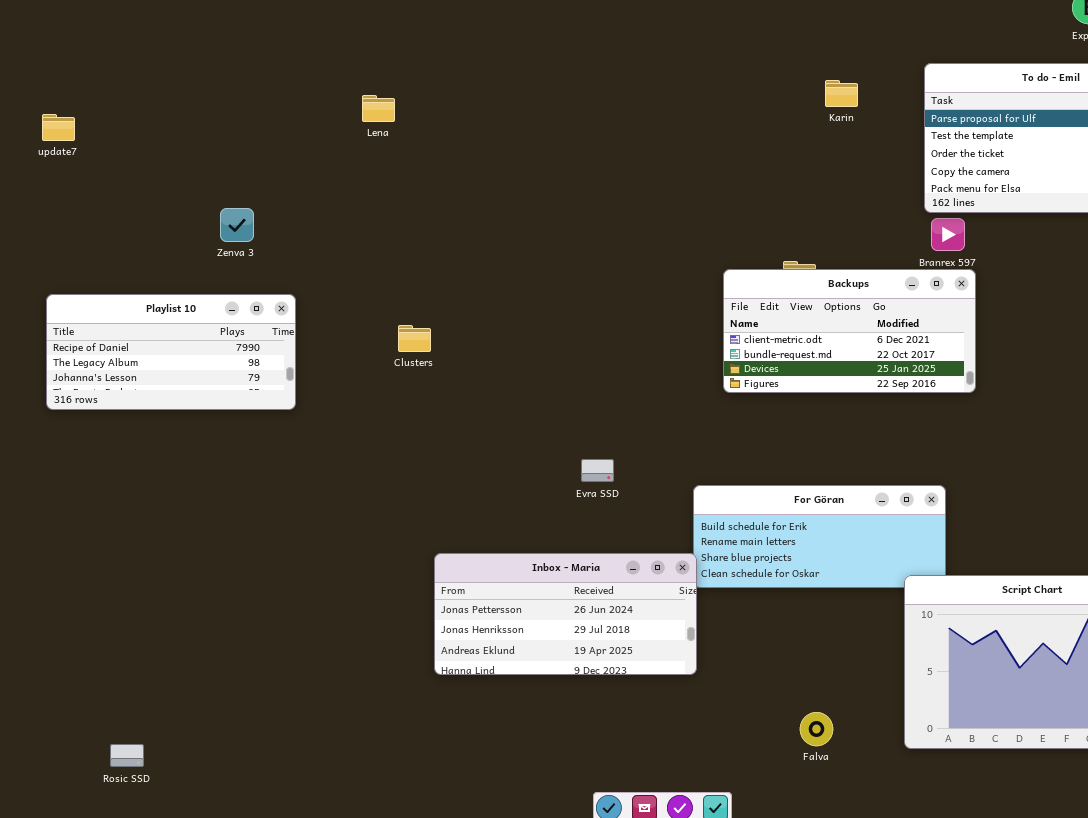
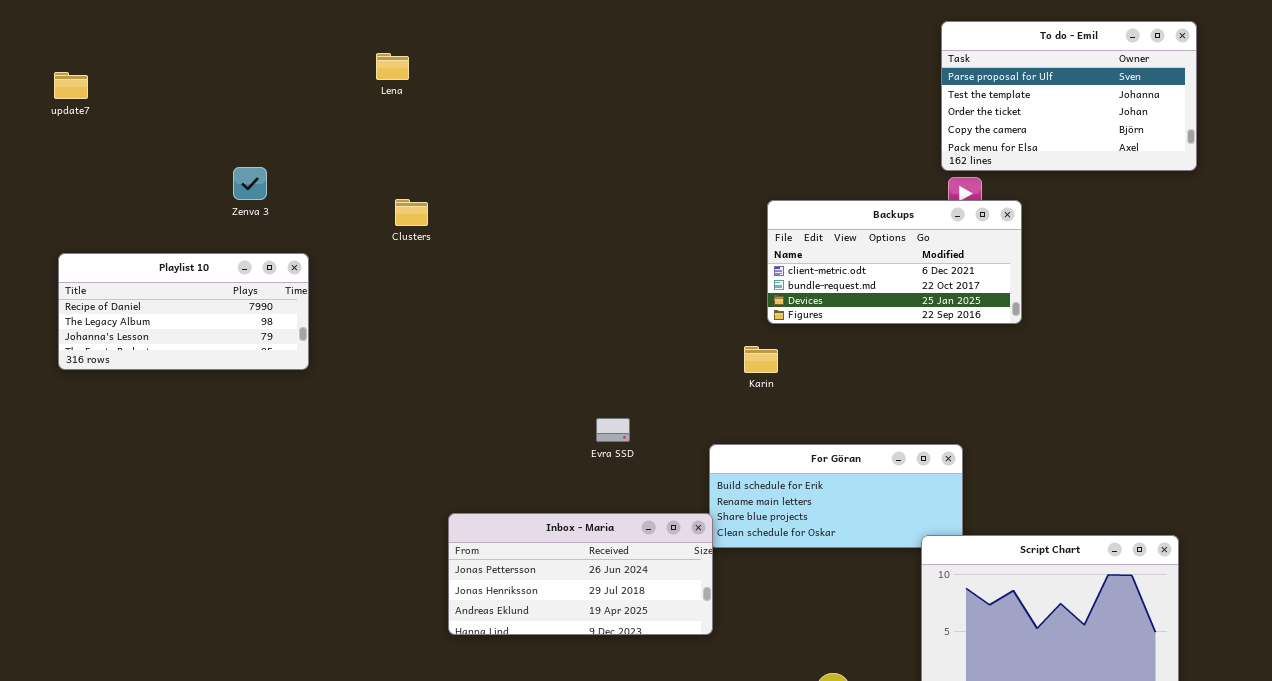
Karin: [825,80,858,107] -> [744,346,778,373], moved
Backups: [723,269,976,393] -> [767,200,1022,324], moved
Clusters: [398,325,431,352] -> [395,199,428,226], moved

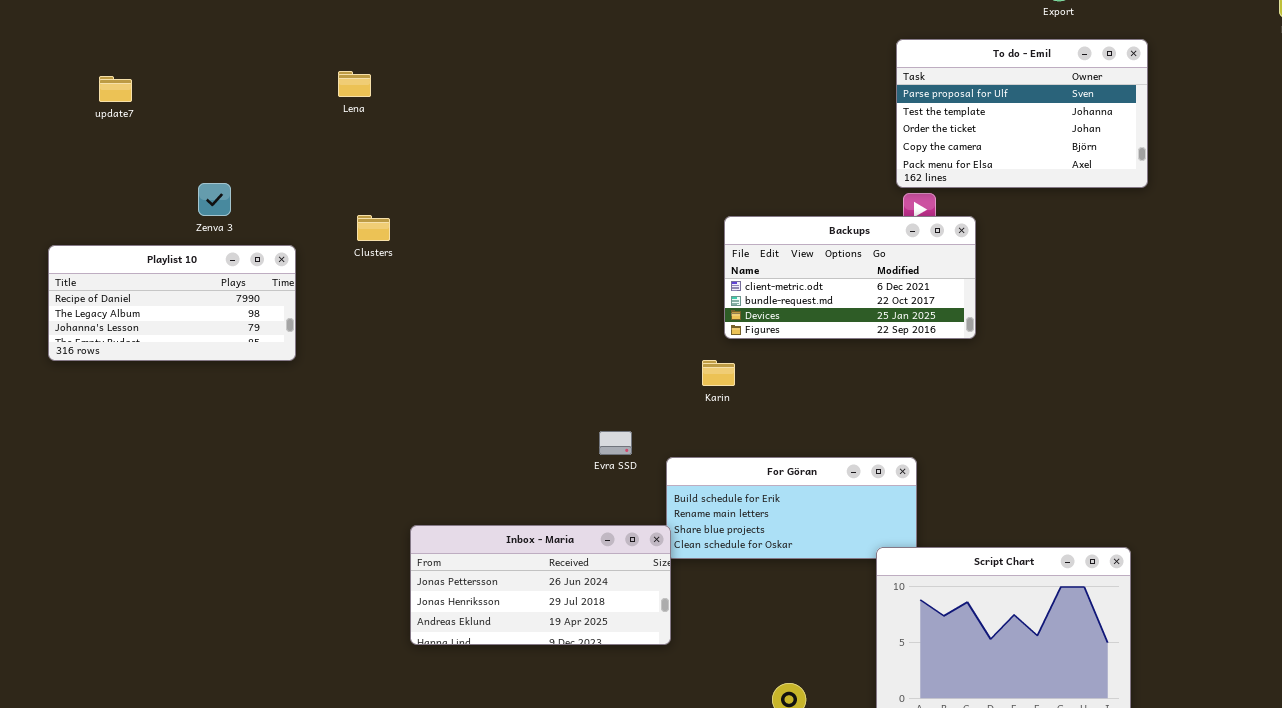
update7: [54,72,88,99] -> [99,76,132,102], moved
Playlist 10: [58,253,309,370] -> [48,245,296,361], moved
Evra SSD: [596,418,630,442] -> [599,431,632,455], moved

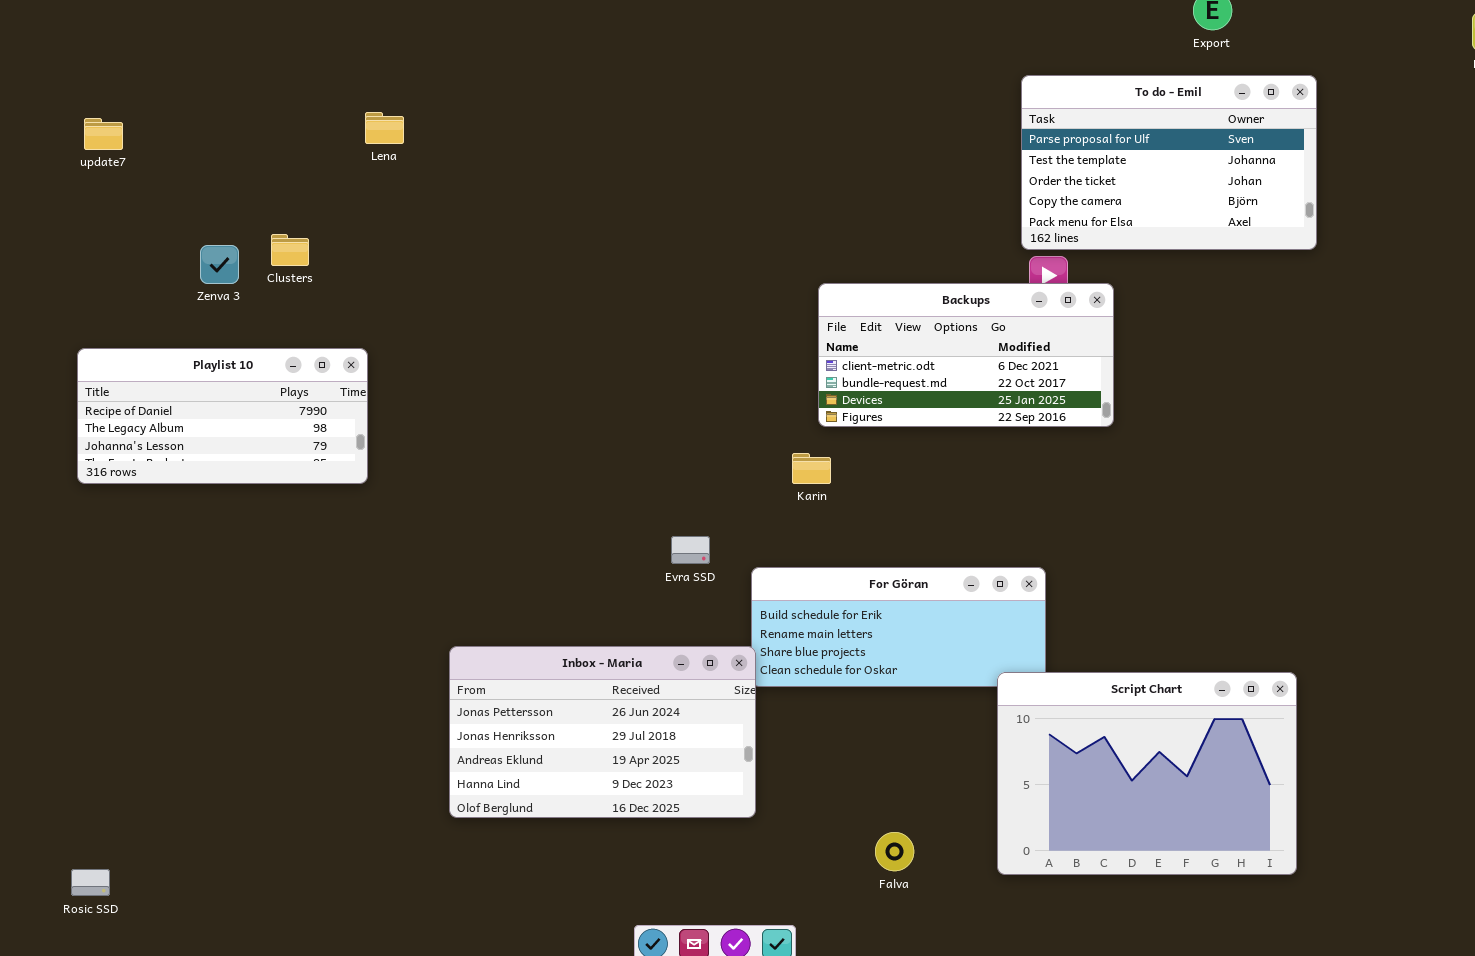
Clusters: [357,215,390,241] -> [271,234,309,266], moved
Playlist 10: [48,245,296,361] -> [77,348,368,484], moved
Inbox - Maria: [410,525,671,645] -> [449,646,756,818], resized

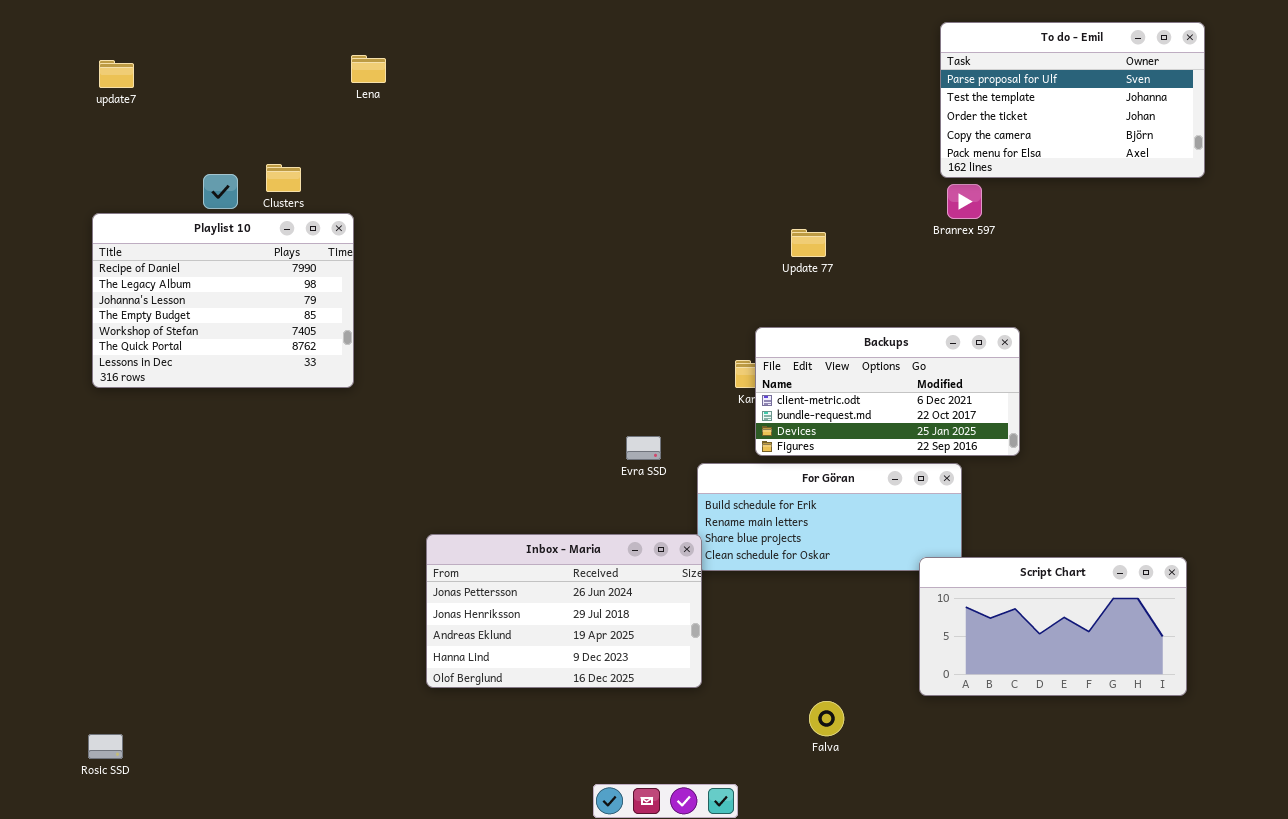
Backups: [818,283,1114,427] -> [755,327,1020,456], moved
Playlist 10: [77,348,368,484] -> [92,213,354,388], resized
Script Chart: [997,672,1297,875] -> [919,557,1187,696], resized

